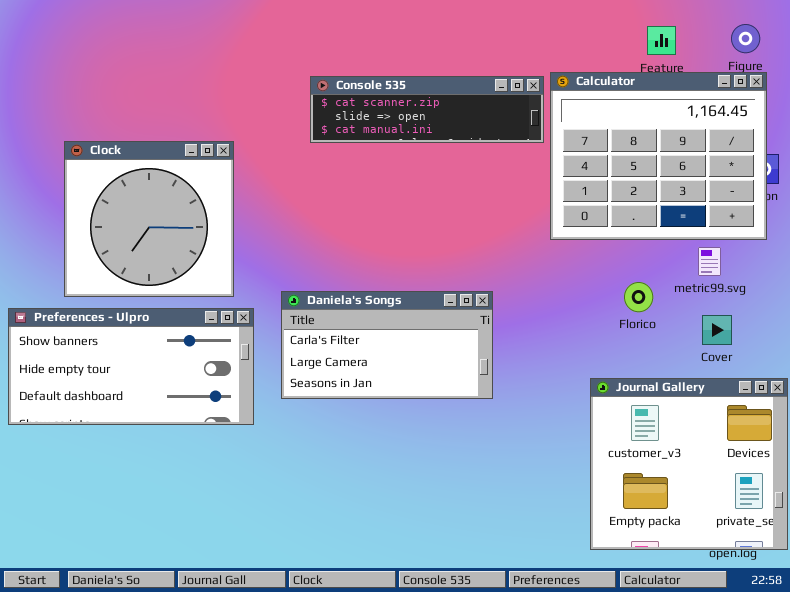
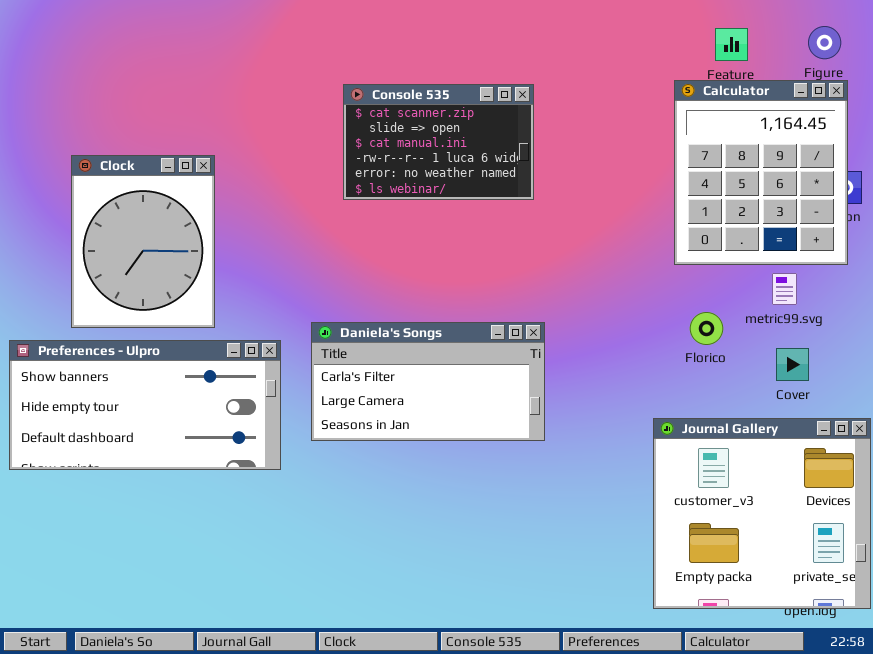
Calculator: [550,72,767,240] -> [674,80,848,265], resized
Console 535: [310,76,544,143] -> [343,84,534,200], resized
Clock: [64,141,234,297] -> [71,155,215,328], resized

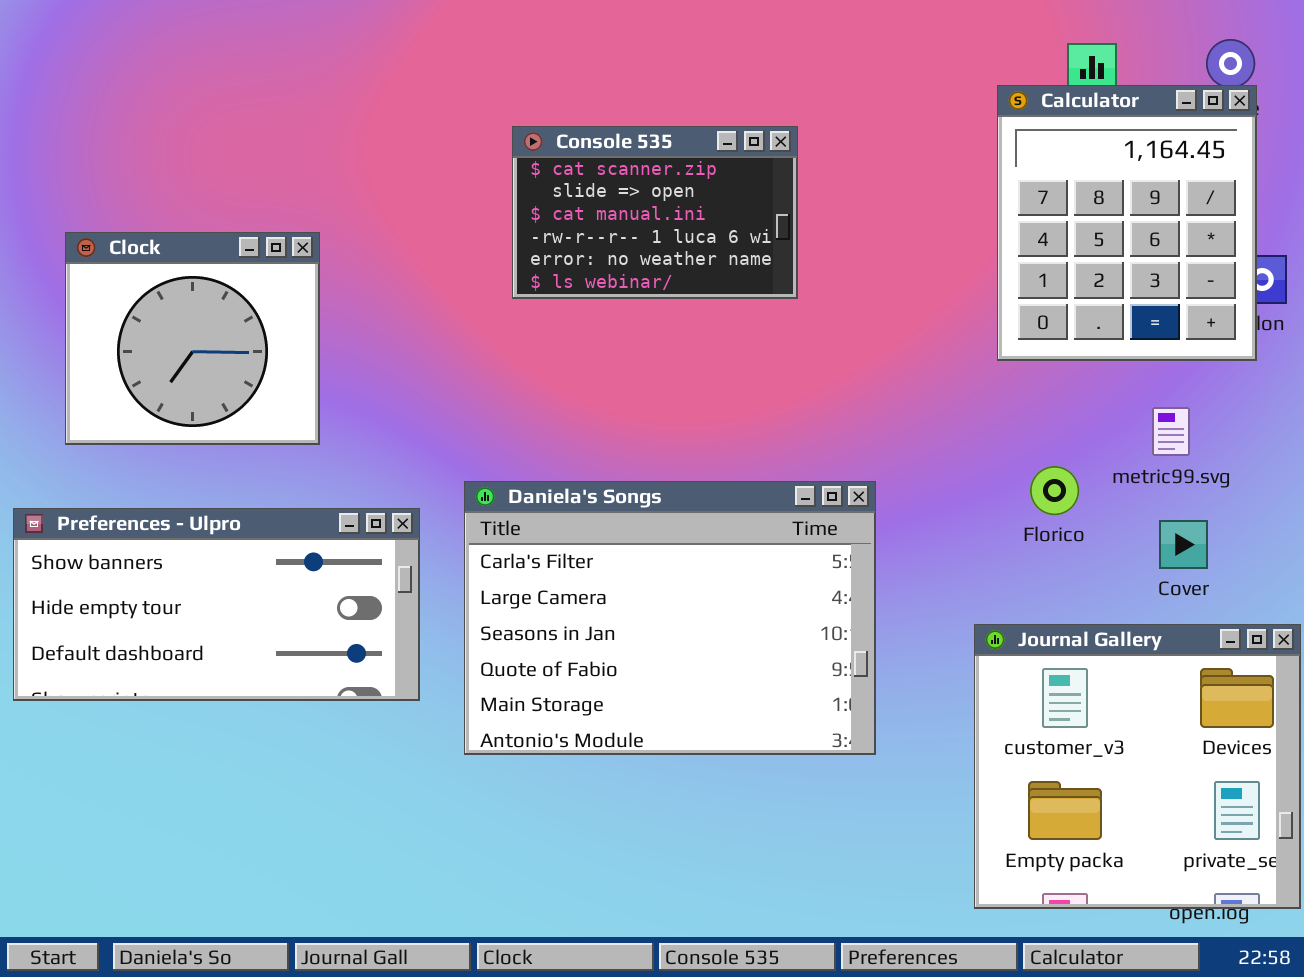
Calculator: [674,80,848,265] -> [997,85,1257,361], moved
Clock: [71,155,215,328] -> [65,232,320,445], resized
Daniela's Songs: [311,322,545,441] -> [464,481,876,755], resized

